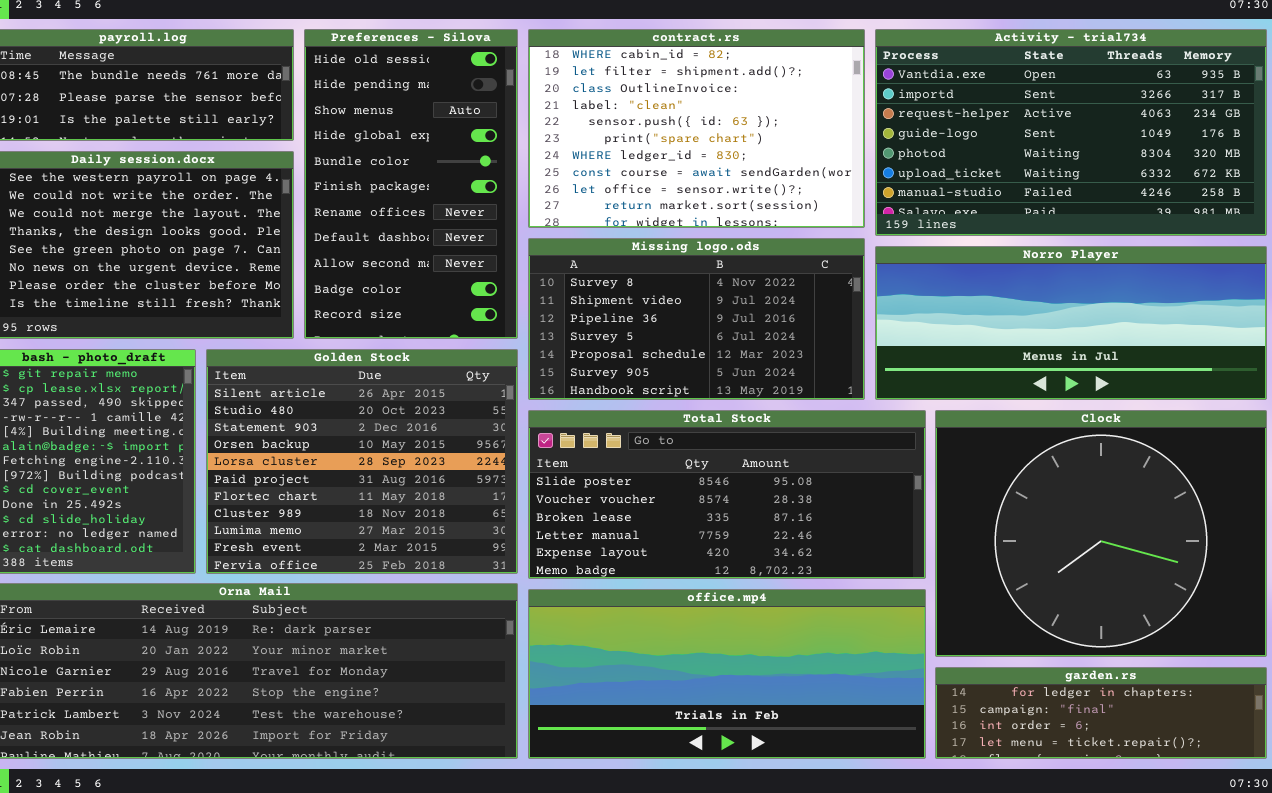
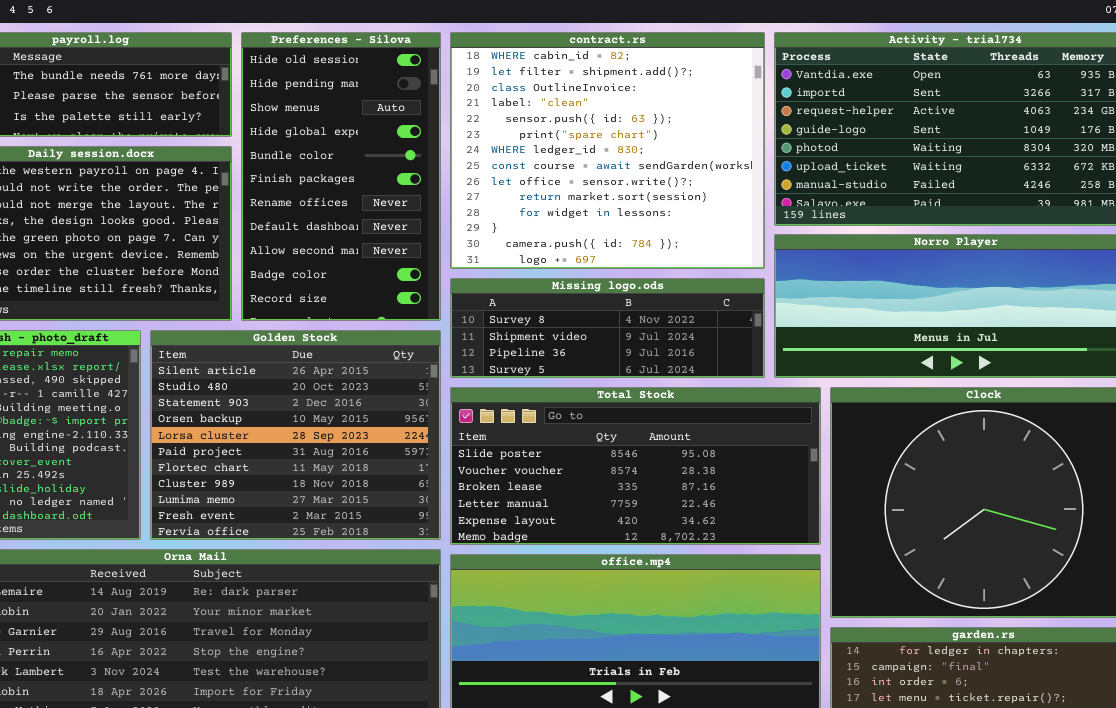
contract.rs: [528,29,865,228] -> [450,32,765,269], resized
Missing logo.ods: [528,238,865,400] -> [450,278,765,378], resized

